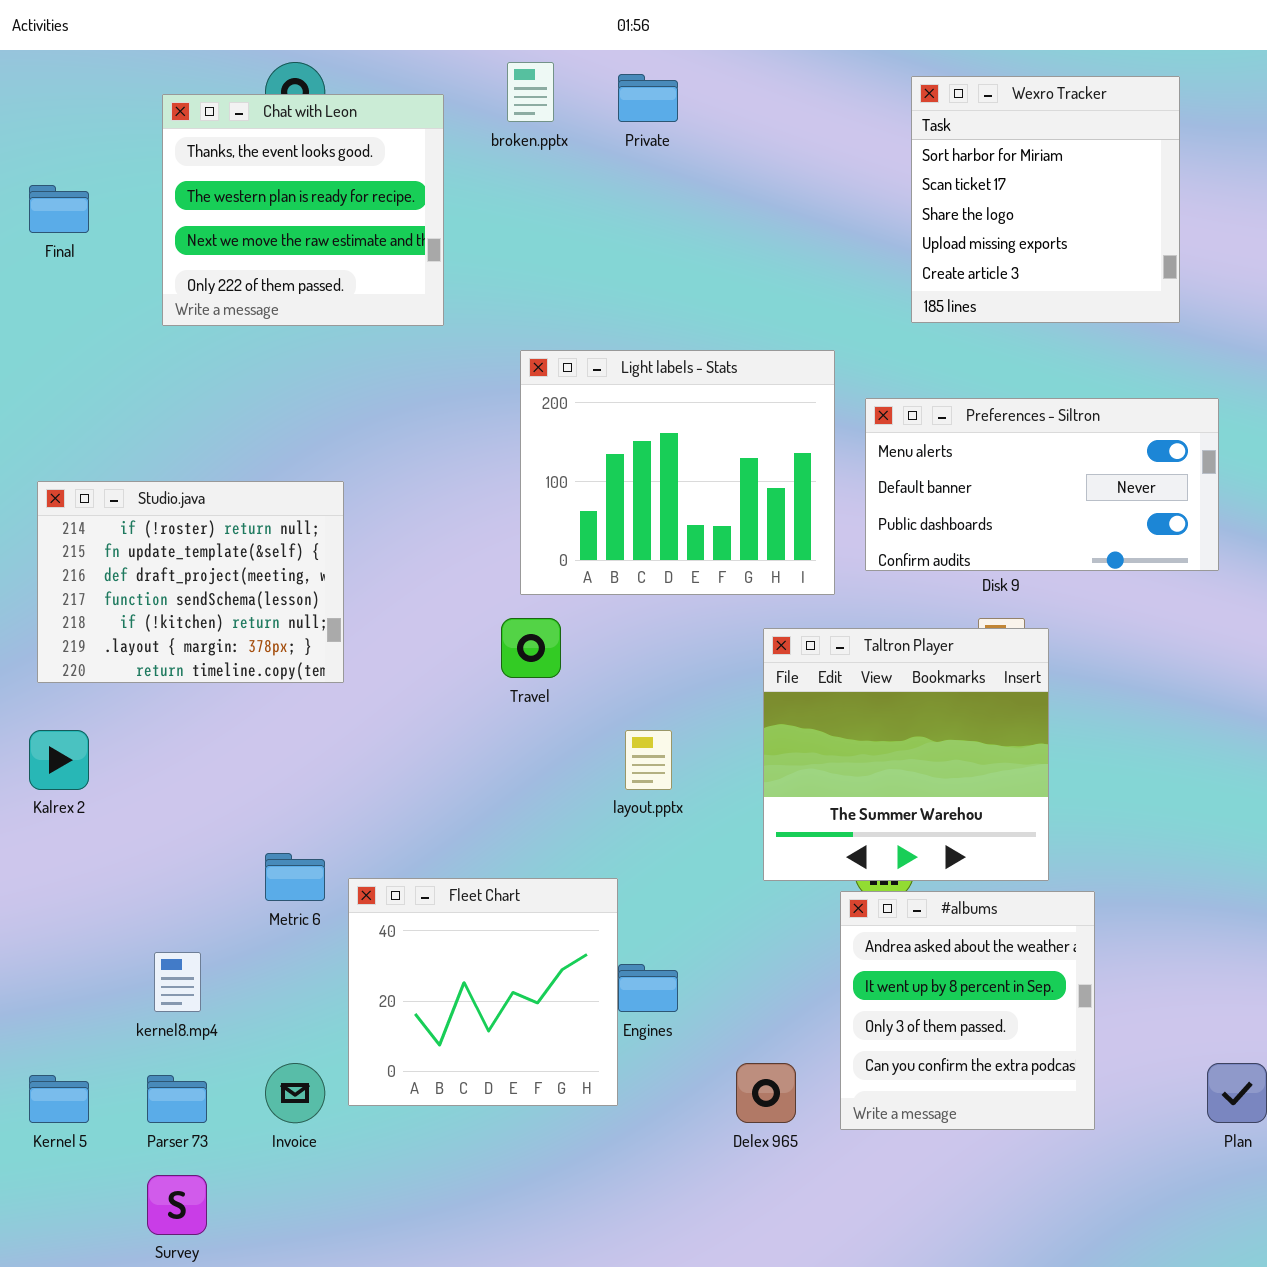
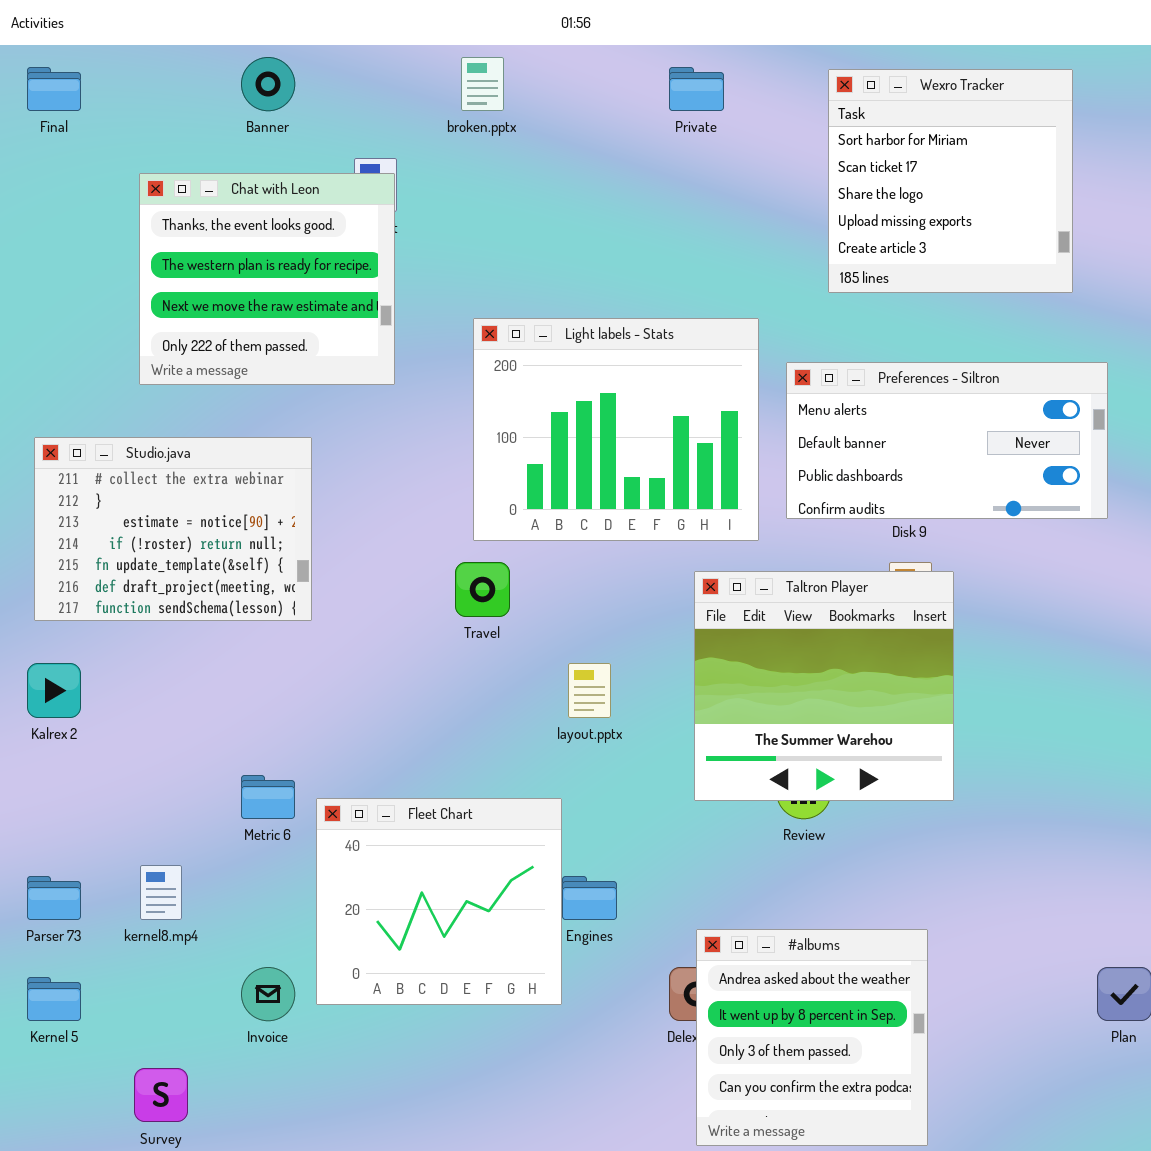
Private: [618,74,678,122] -> [669,67,724,111], moved
Chat with Leon: [162,94,444,326] -> [139,173,395,385], moved
Final: [29,185,89,233] -> [27,67,81,111], moved
Studio.java: [37,481,344,683] -> [34,437,312,621], scrolled up 3 rows
#albums: [840,891,1095,1130] -> [696,929,928,1146], moved
Parser 73: [147,1075,207,1123] -> [27,876,81,920], moved

